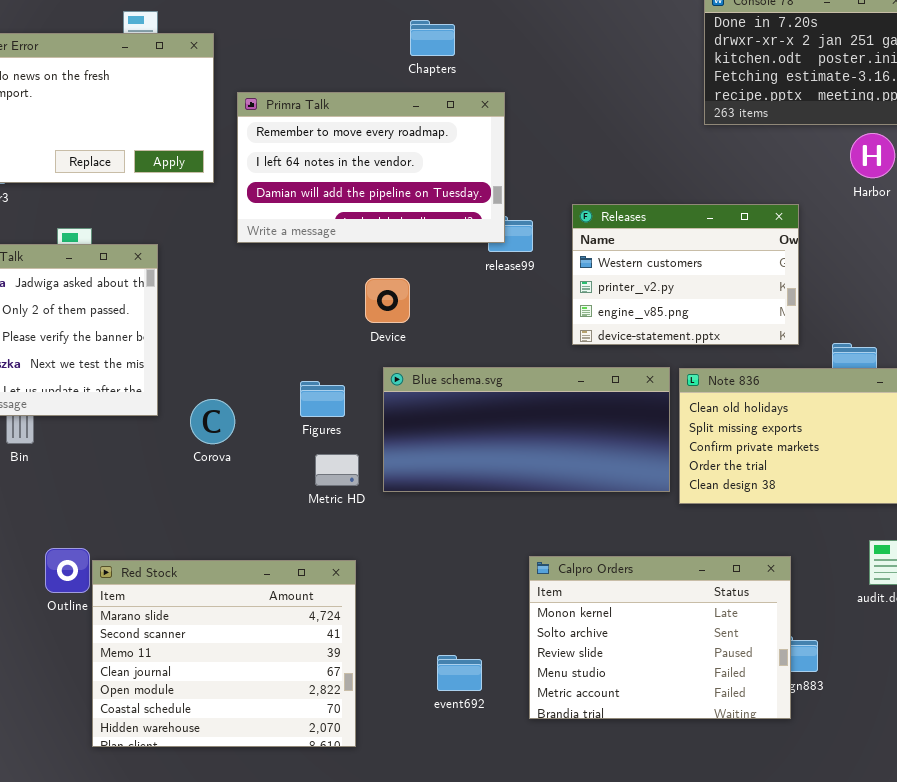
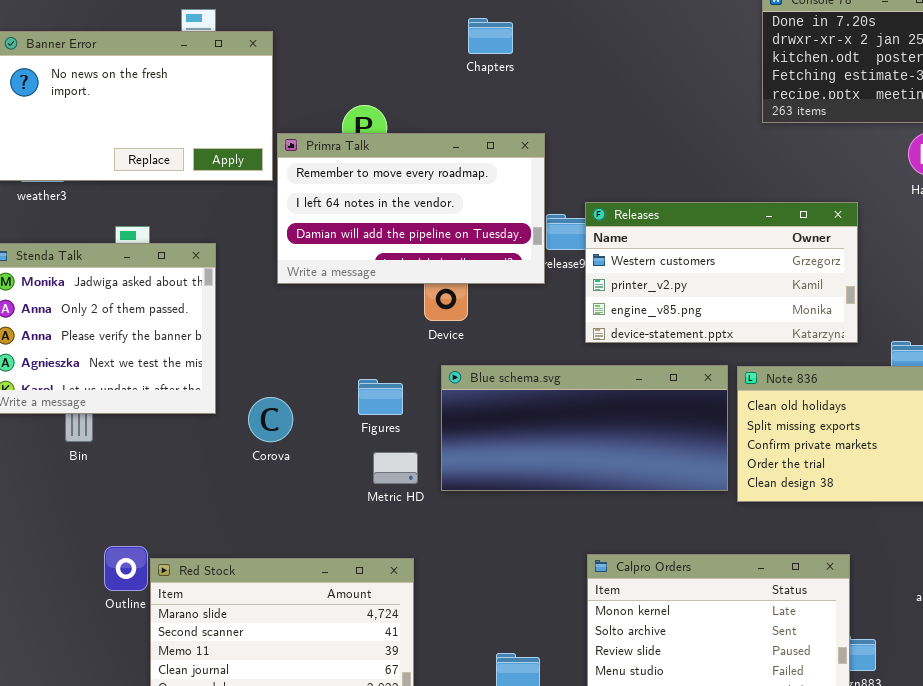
Primra Talk: [237,92,505,243] -> [277,133,545,284], moved
Releases: [572,204,799,345] -> [585,202,858,343], resized

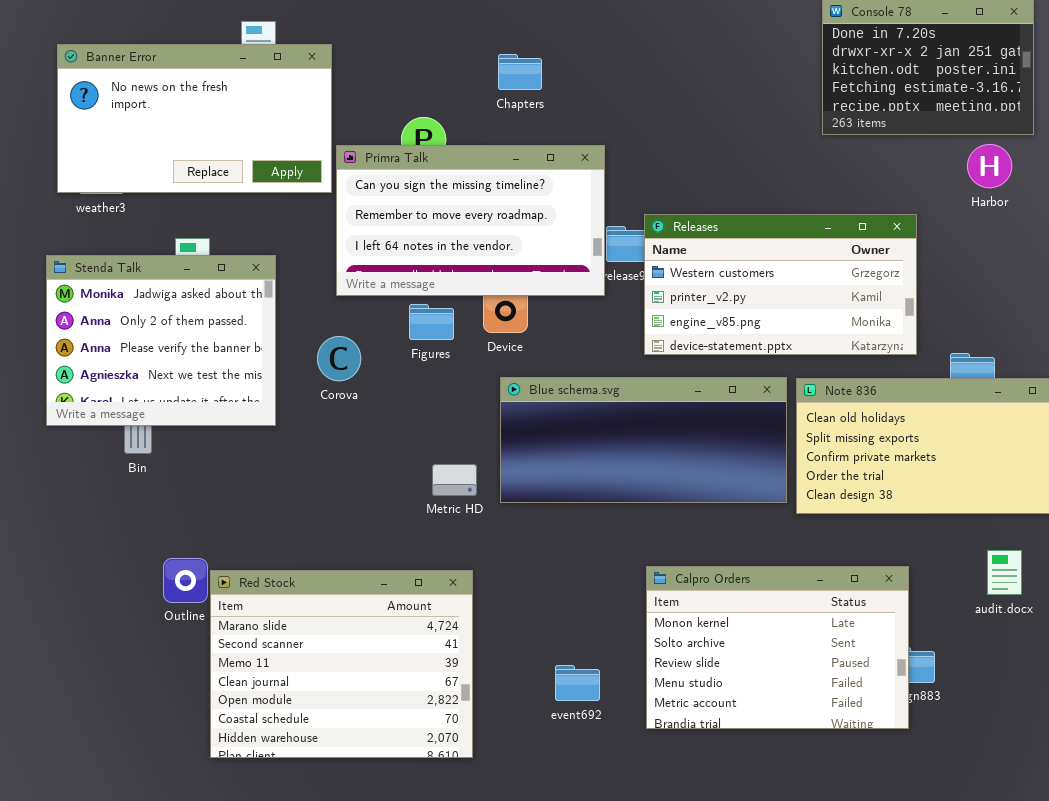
Chapters: [468,18,513,54] -> [498,54,542,90], moved
Primra Talk: [277,133,545,284] -> [336,145,605,296], scrolled up 1 row
Figures: [358,379,403,415] -> [409,304,454,340], moved
Corova: [248,397,293,442] -> [317,336,361,381], moved

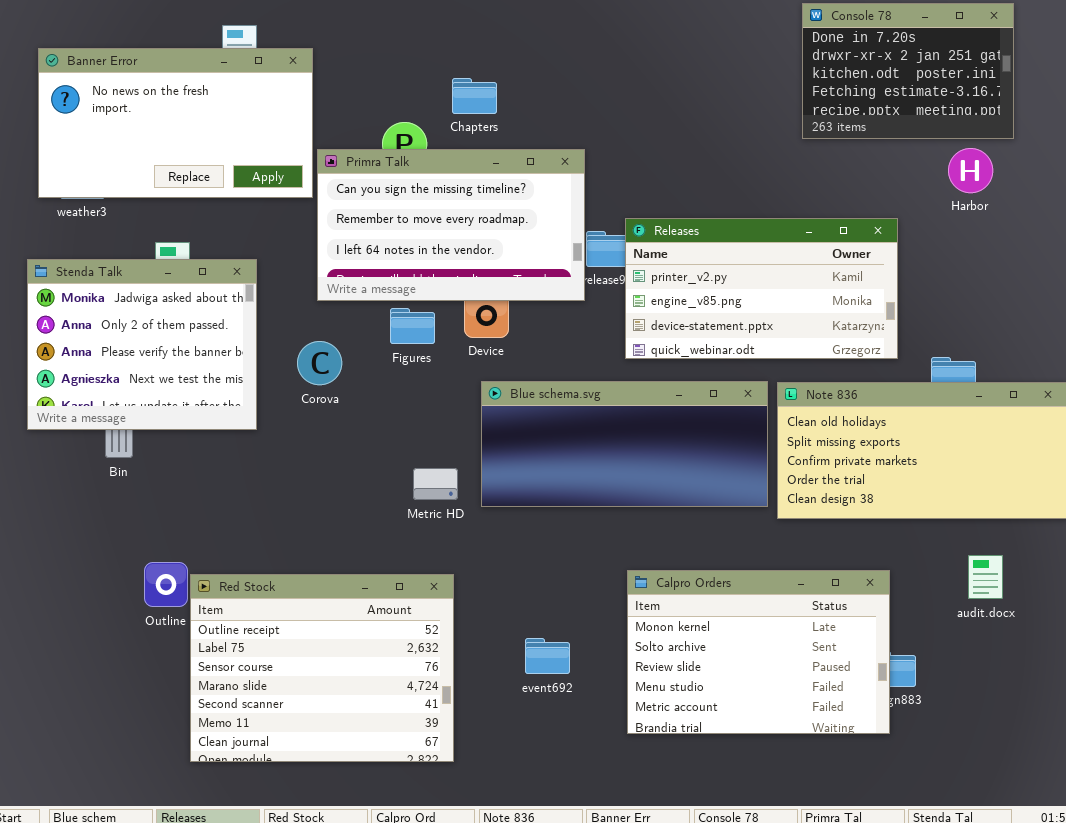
Chapters: [498,54,542,90] -> [452,78,497,114], moved
Releases: [644,214,917,355] -> [625,218,898,359], scrolled down 1 row
Red Stock: [210,570,473,758] -> [190,574,454,762], scrolled up 3 rows
event692: [555,665,600,701] -> [525,638,570,674], moved

